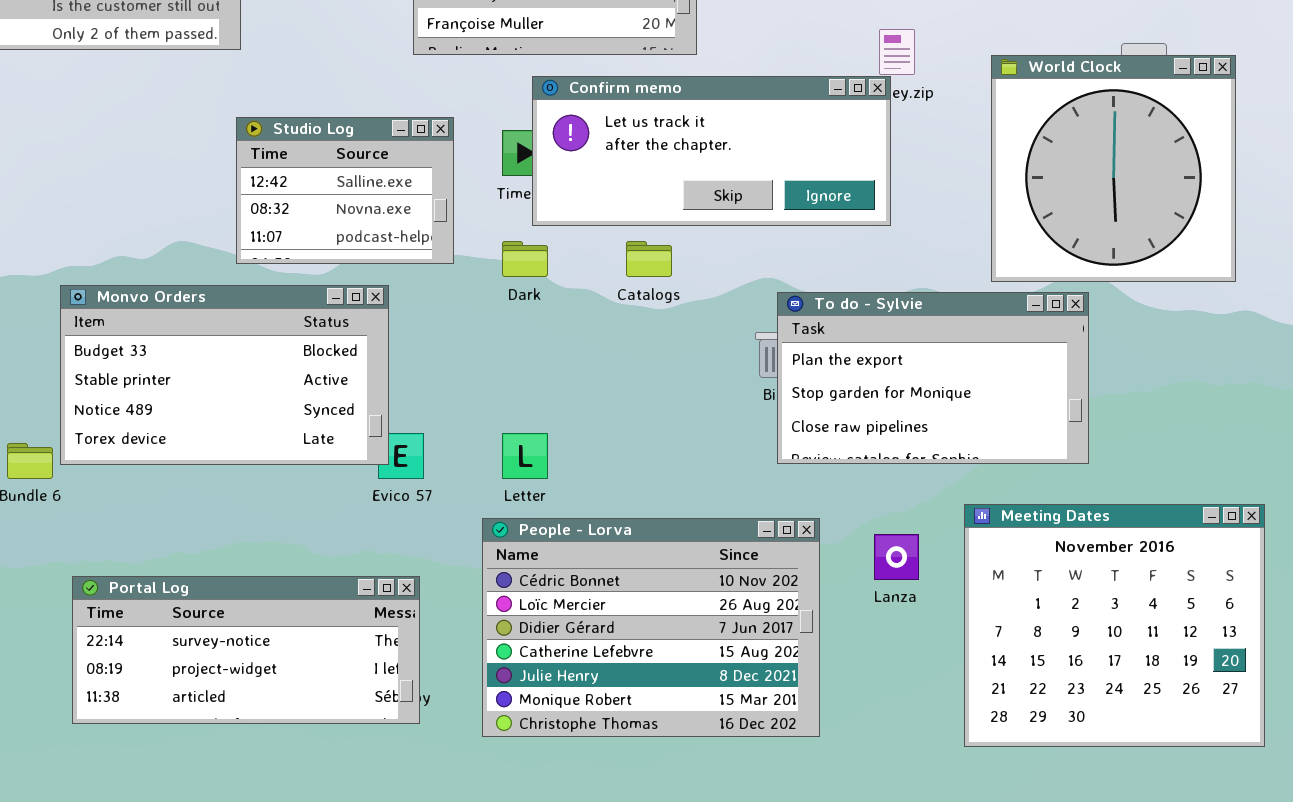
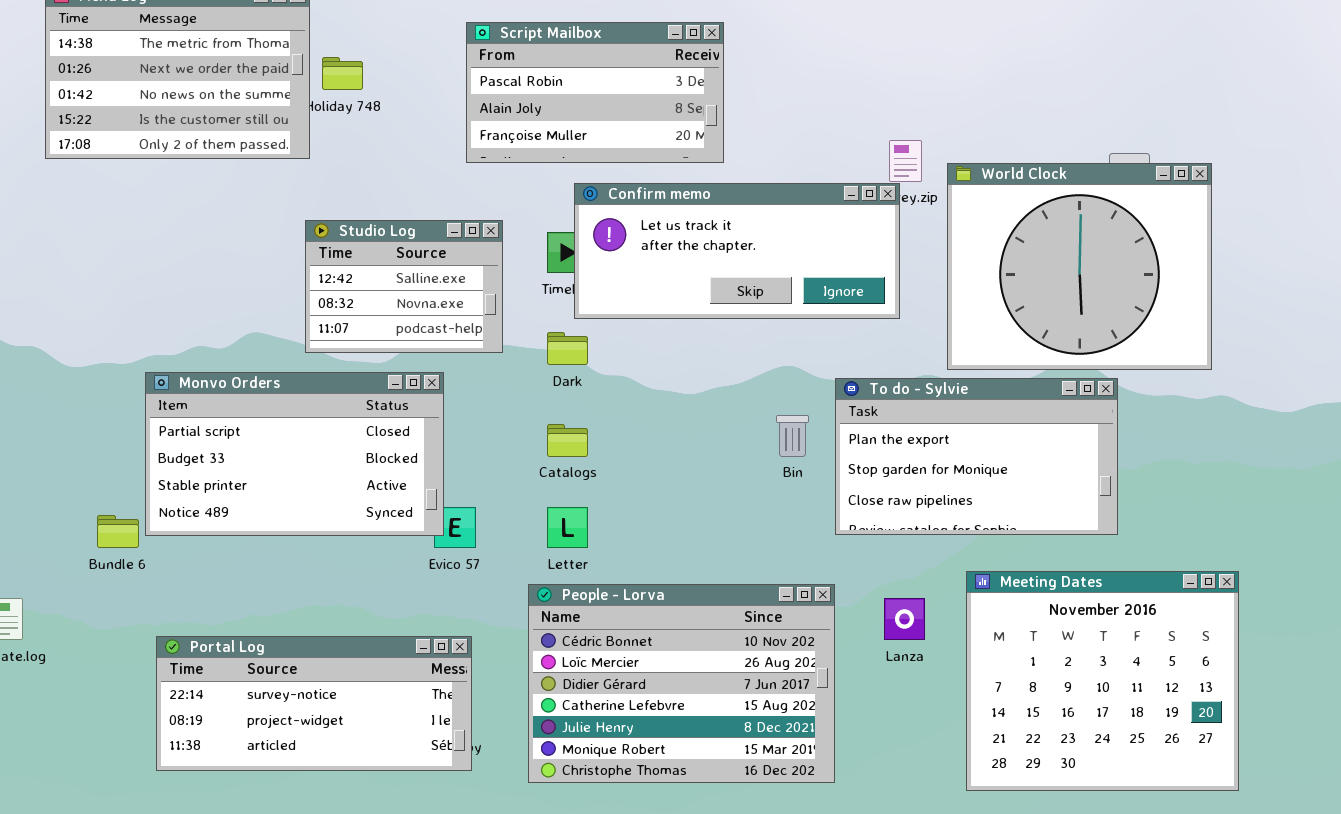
World Clock: [991,55,1236,282] -> [947,163,1212,370], resized
Catalogs: [626,241,672,277] -> [547,424,588,457], moved
Monvo Orders: [60,285,389,465] -> [145,372,444,536], scrolled up 1 row
To do - Sylvie: [777,292,1089,464] -> [835,378,1118,535], moved

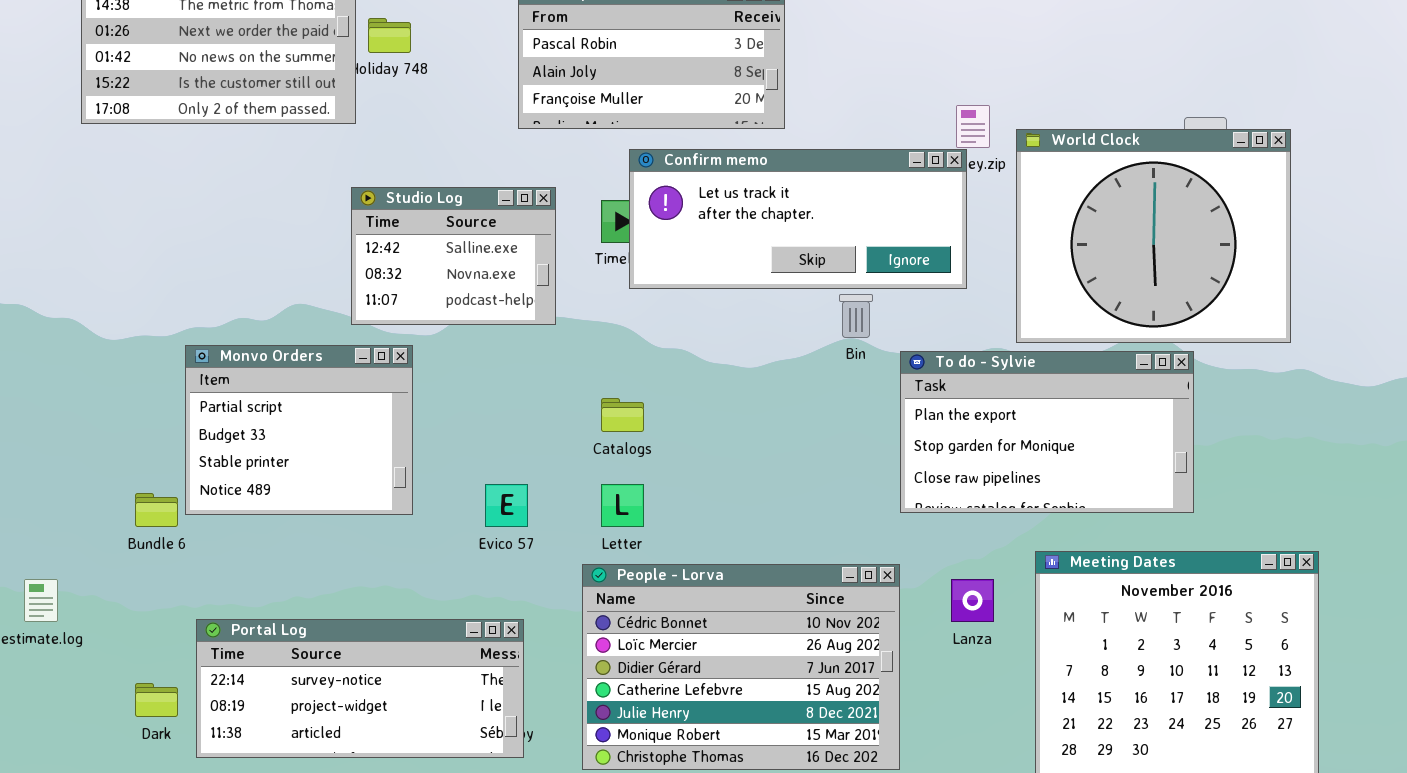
Dark: [547,332,588,365] -> [135,683,178,717], moved
Monvo Orders: [145,372,444,536] -> [185,345,413,515], resized
Bin: [776,415,809,457] -> [839,294,873,338], moved

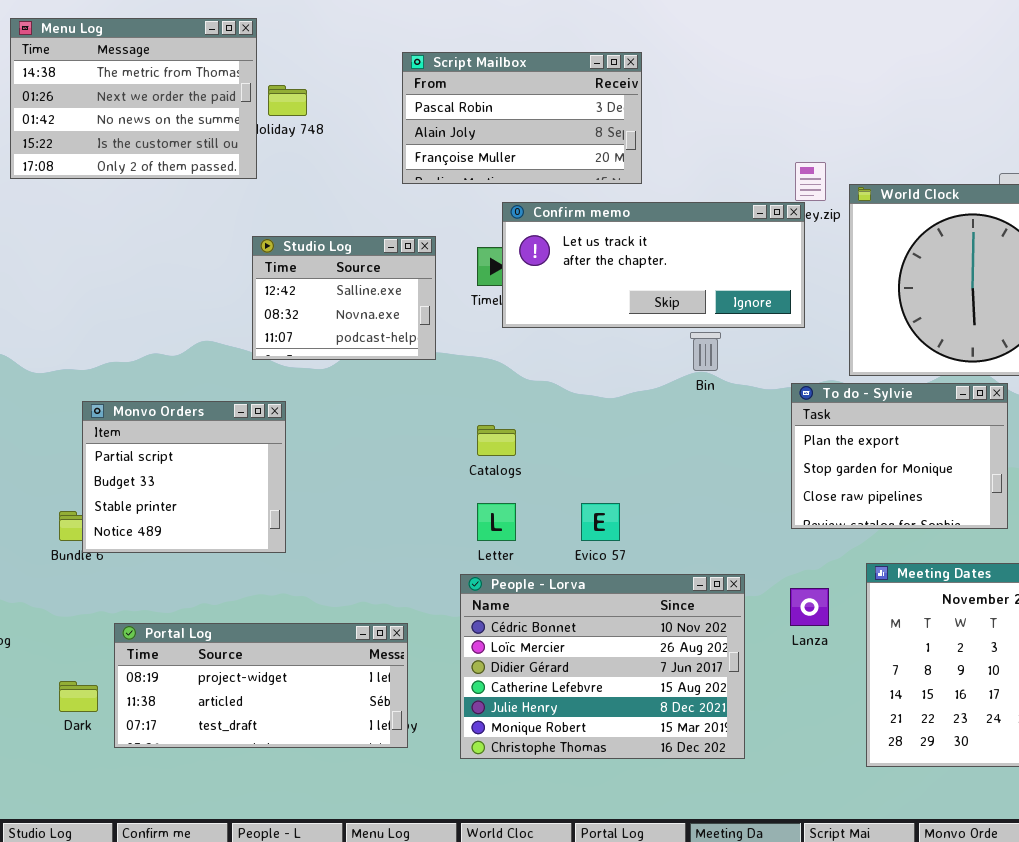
Monvo Orders: [185,345,413,515] -> [82,401,286,553], moved
To do - Sylvie: [900,351,1194,513] -> [791,383,1008,529], resized
Evico 57: [485,484,528,527] -> [581,503,620,541], moved
Portal Log: [196,619,524,758] -> [114,623,408,748], scrolled down 1 row

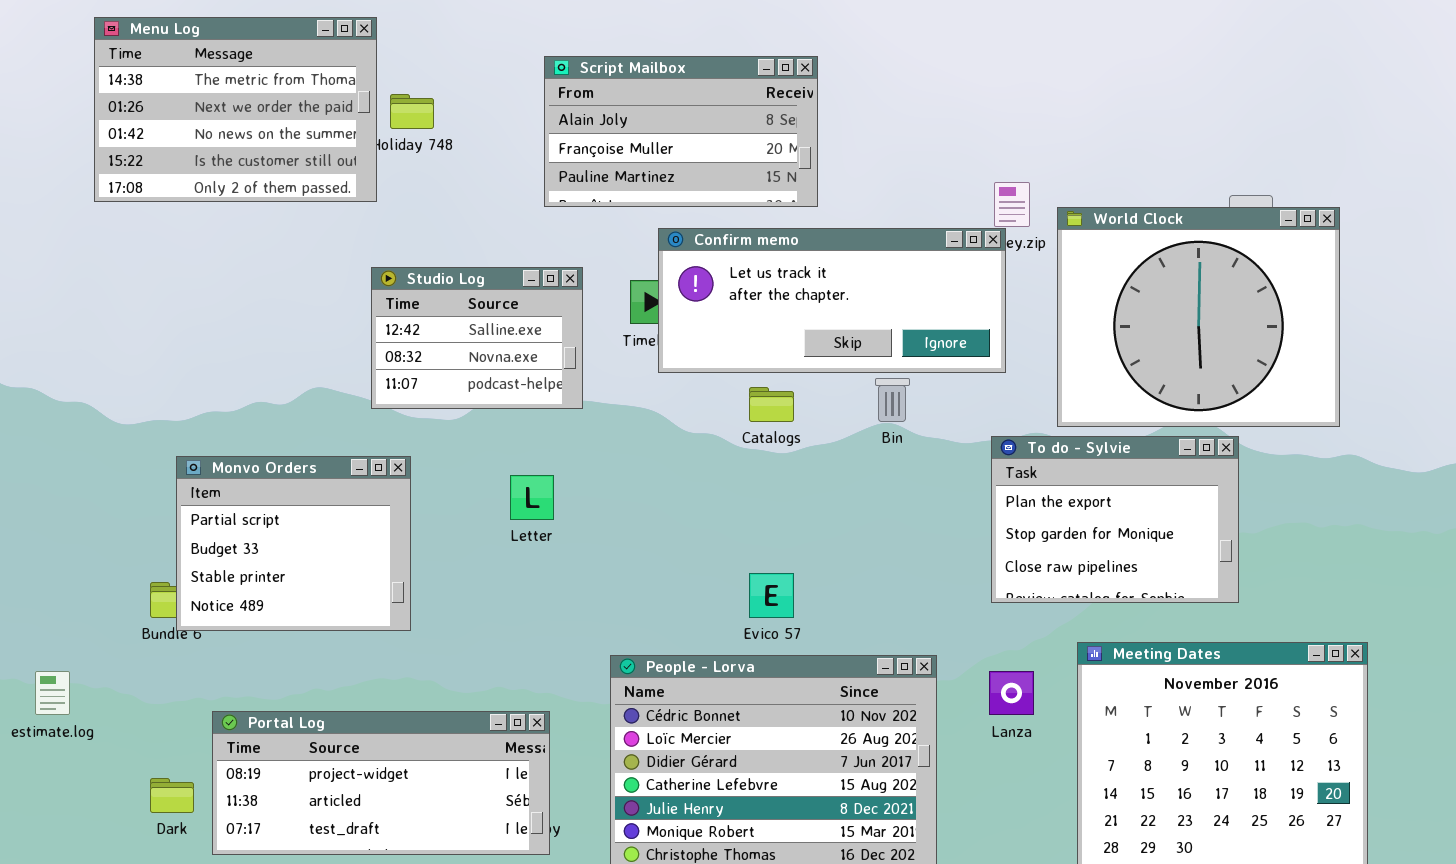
Script Mailbox: [402,52,642,184] -> [544,56,818,207], scrolled down 1 row
Catalogs: [477,425,516,456] -> [749,387,794,422], moved
Letter: [477,503,516,541] -> [510,475,554,520], moved

